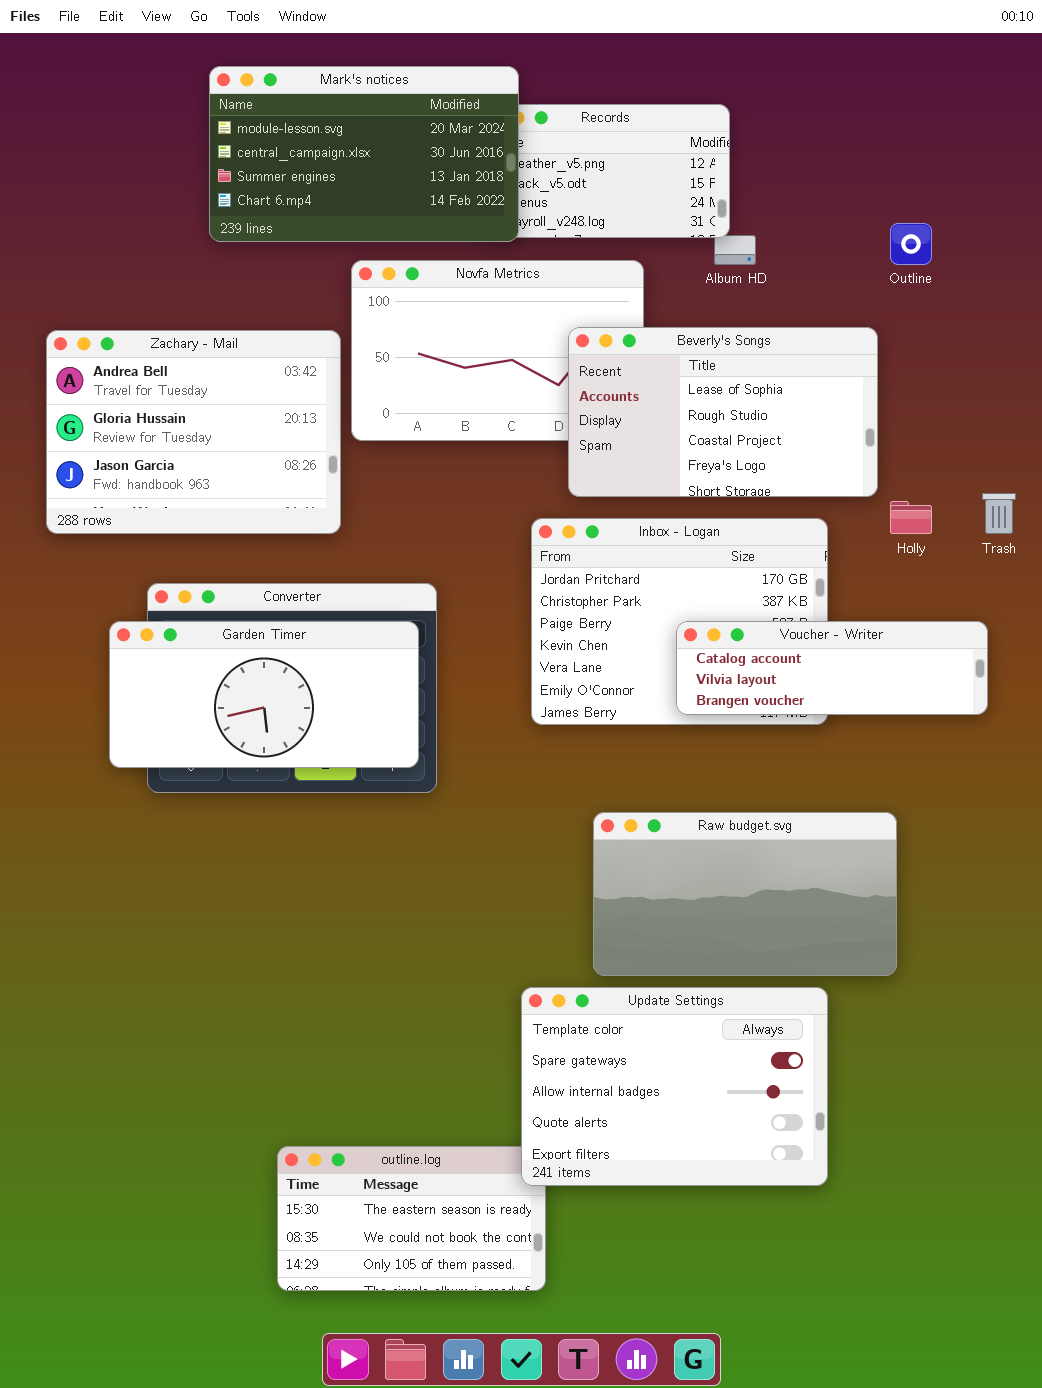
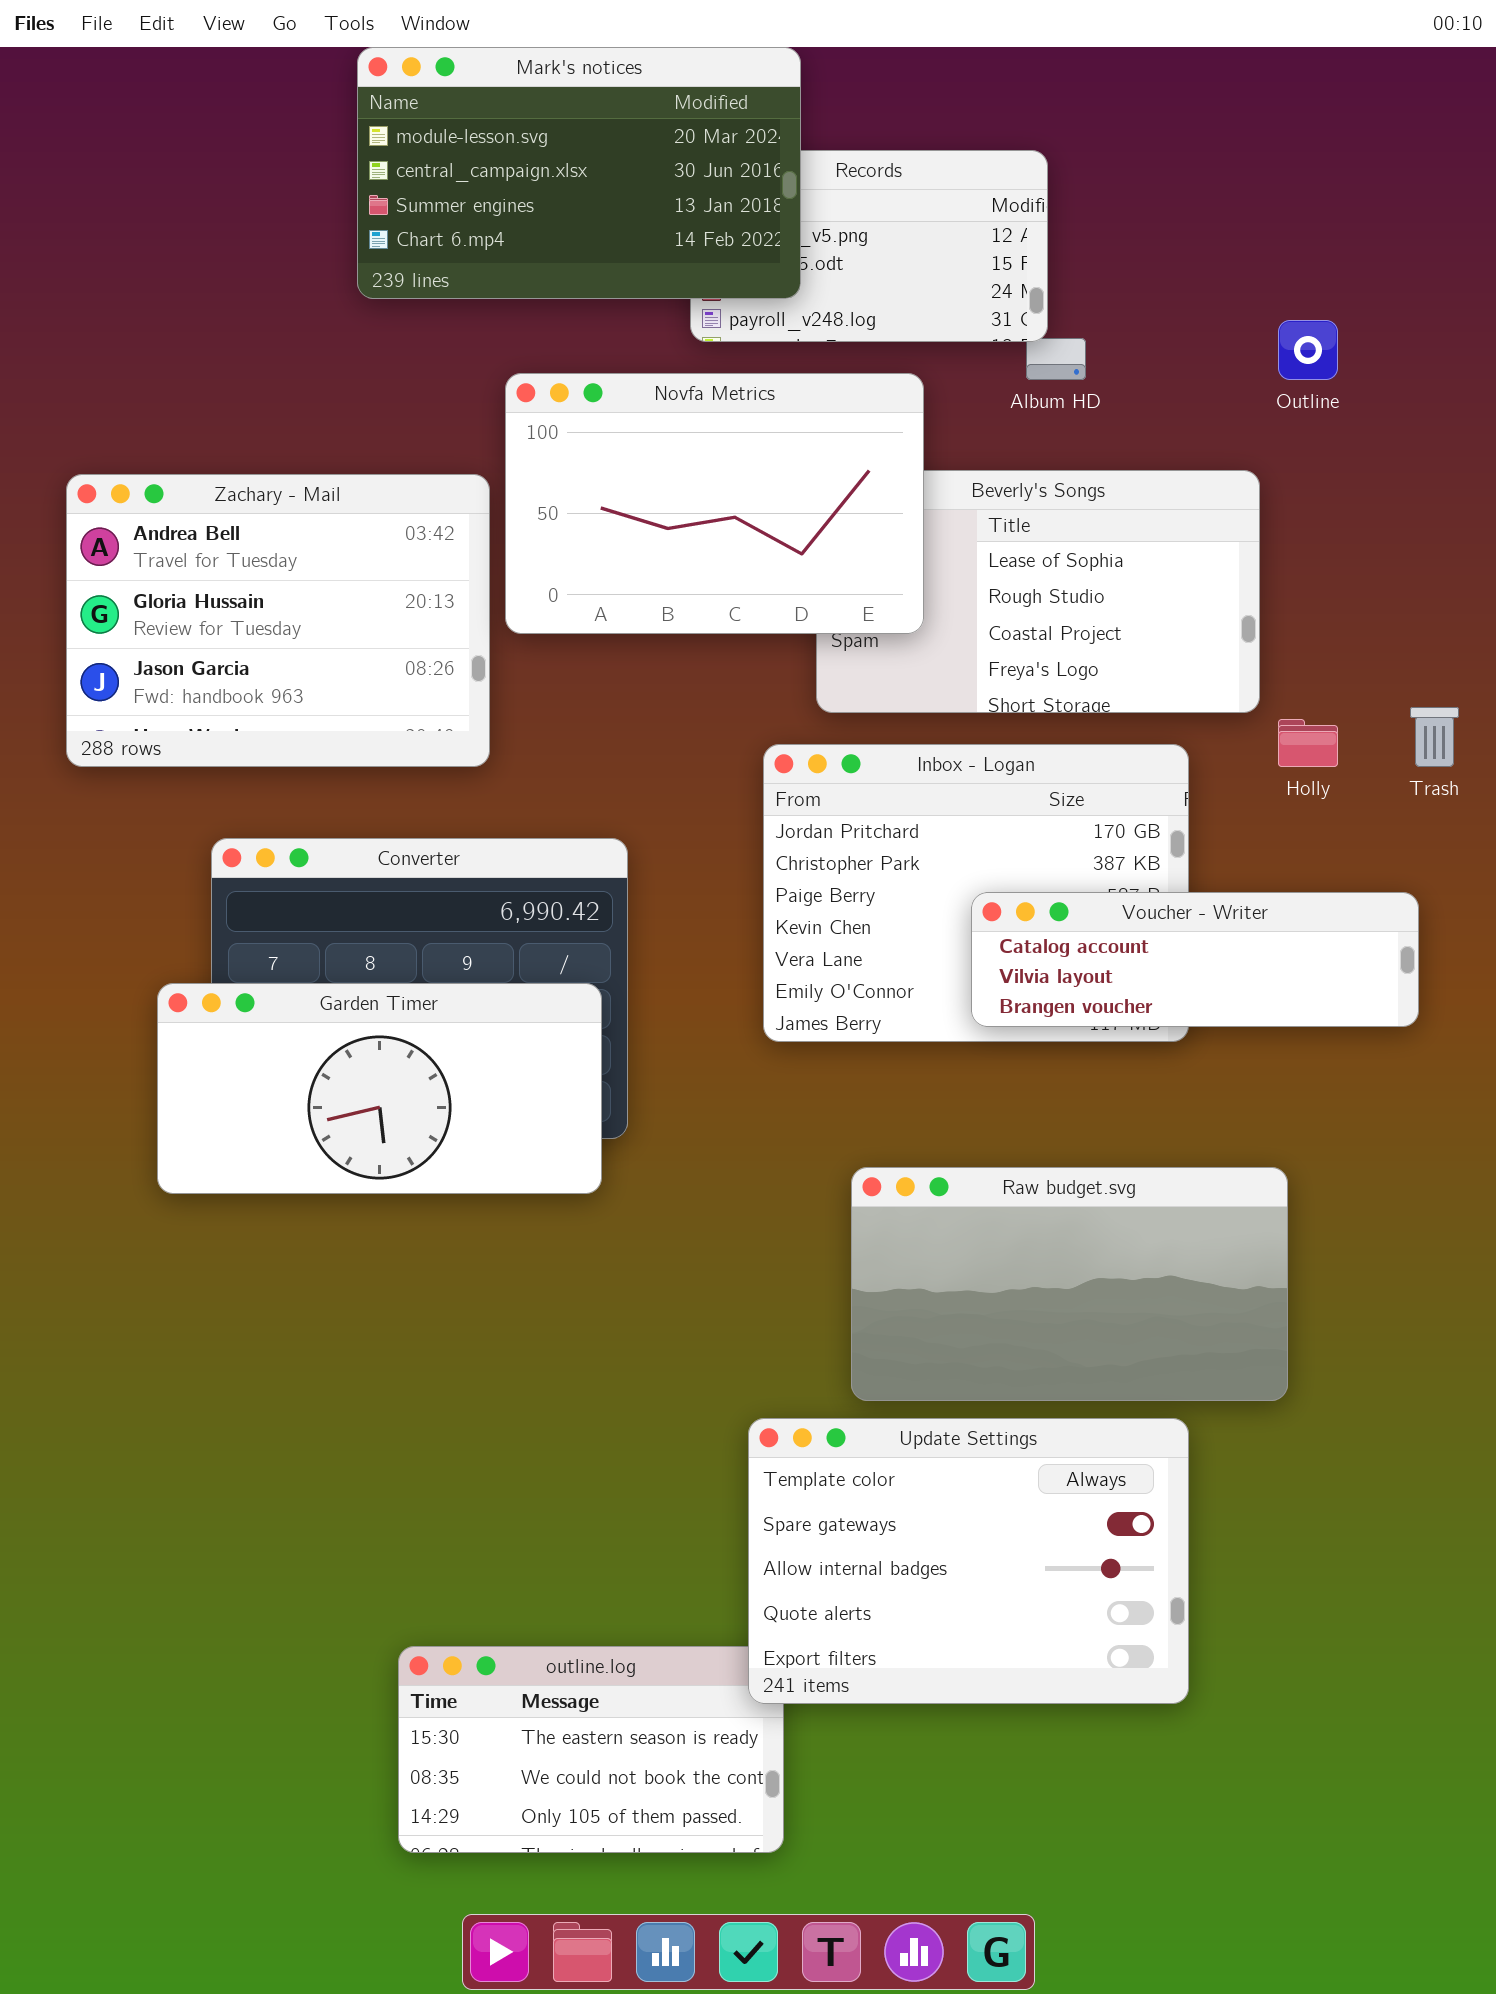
Mark's notices: [209,66,519,242] -> [357,47,801,299], moved
Novfa Metrics: [351,260,644,441] -> [505,373,924,634], raised
Garden Timer: [109,621,419,768] -> [157,983,602,1194], moved

